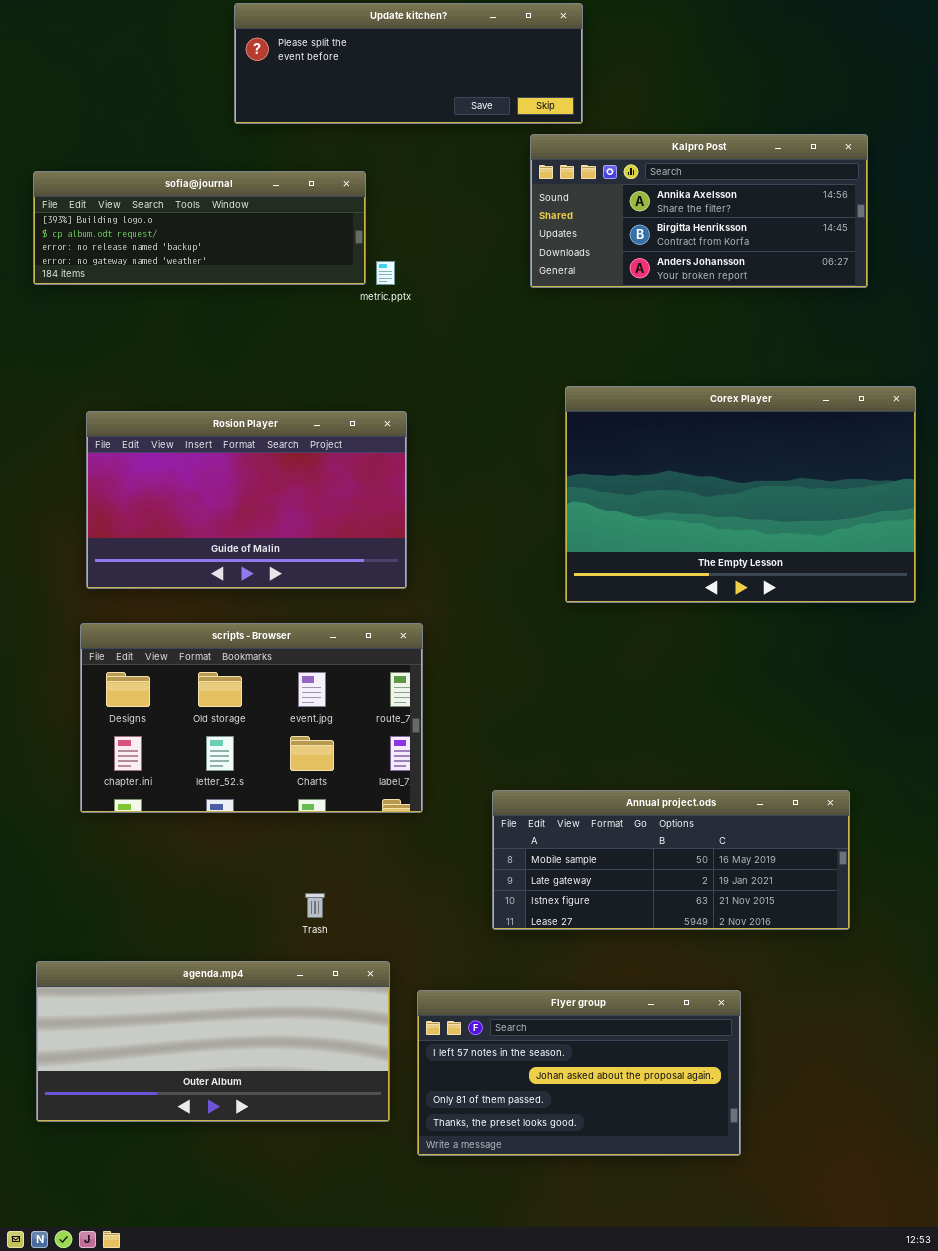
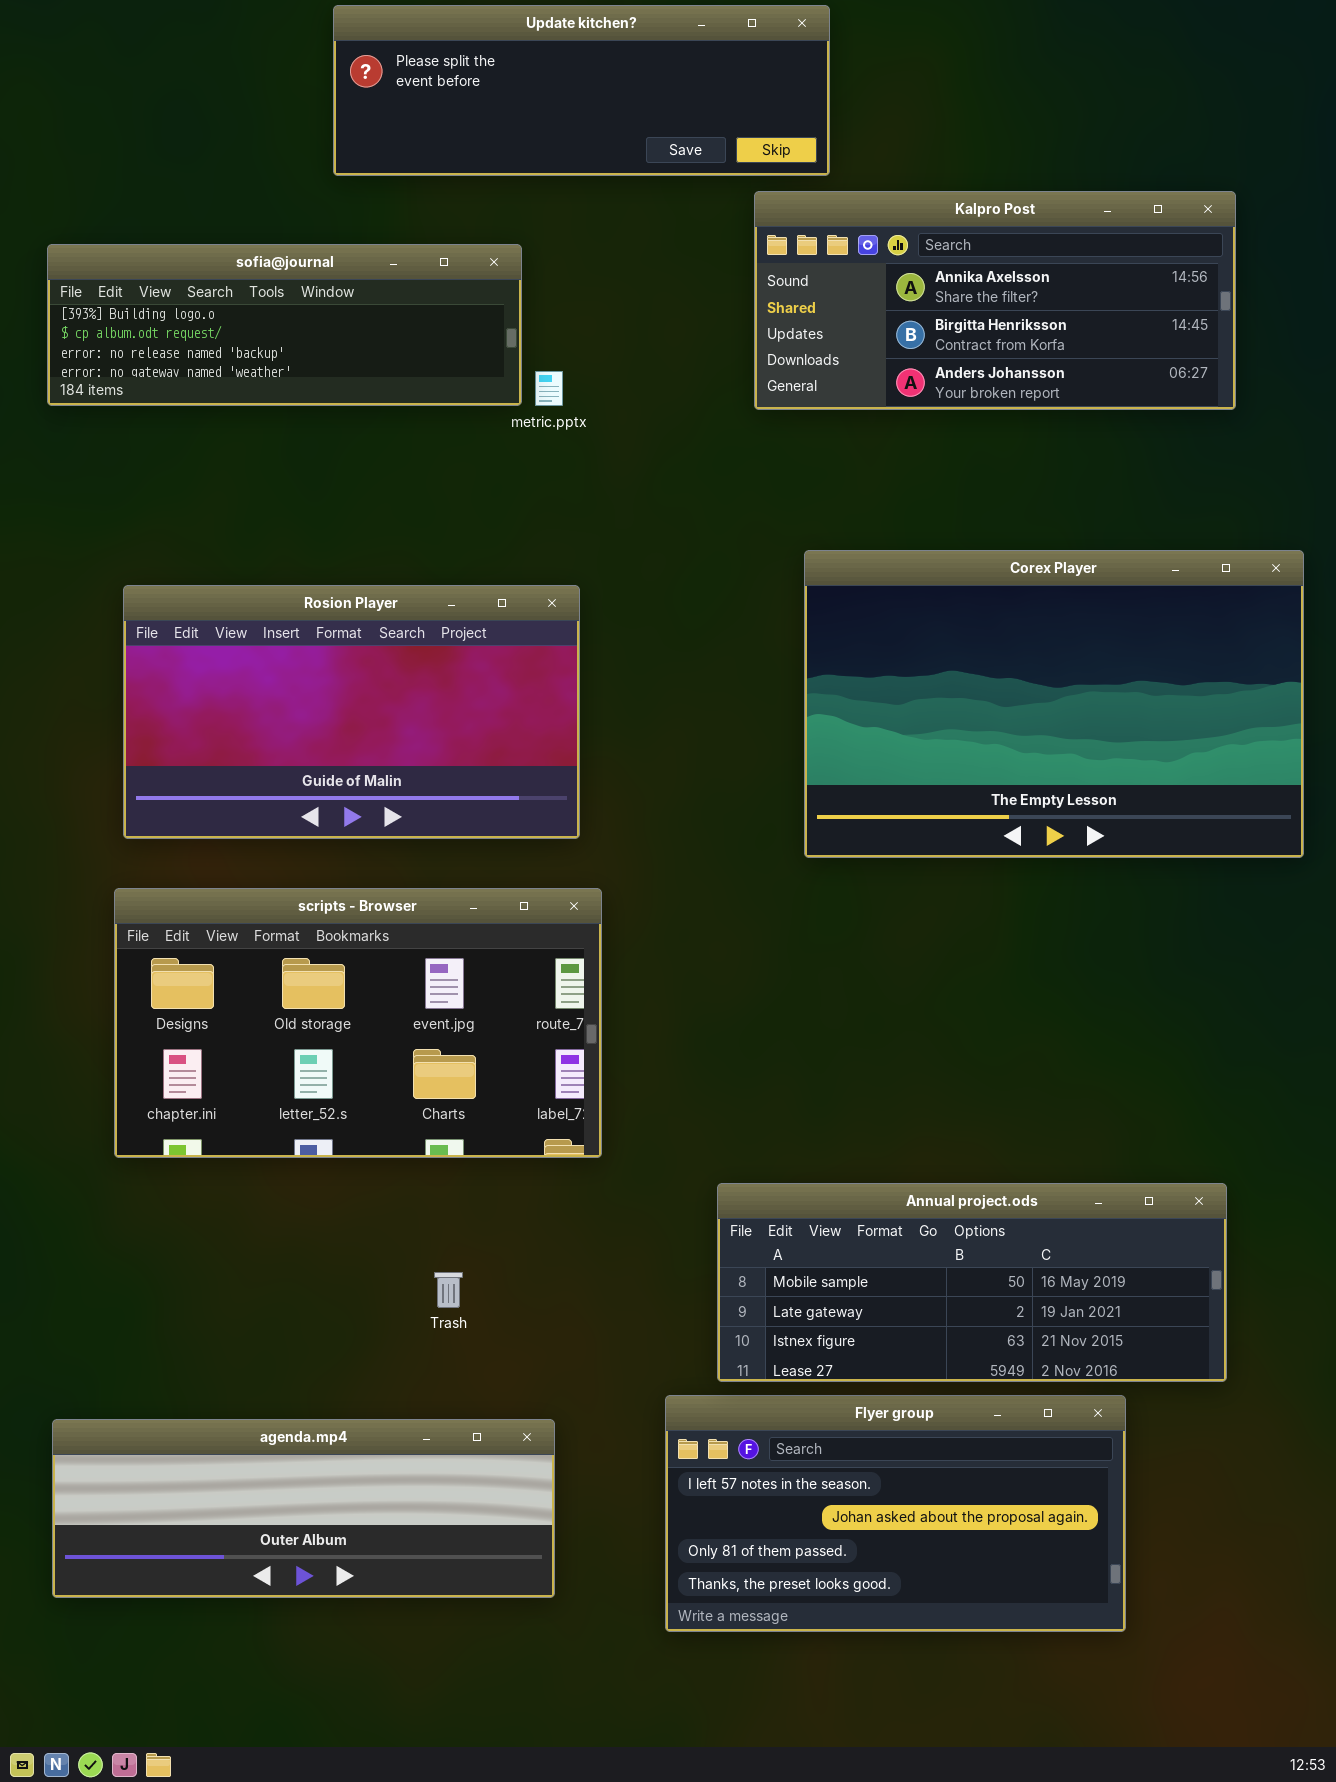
Annual project.ods: [492,790,850,930] -> [717,1183,1227,1382], moved
agenda.mp4: [36,961,390,1122] -> [52,1419,555,1598], resized
Flyer group: [417,990,741,1156] -> [665,1395,1126,1632], moved

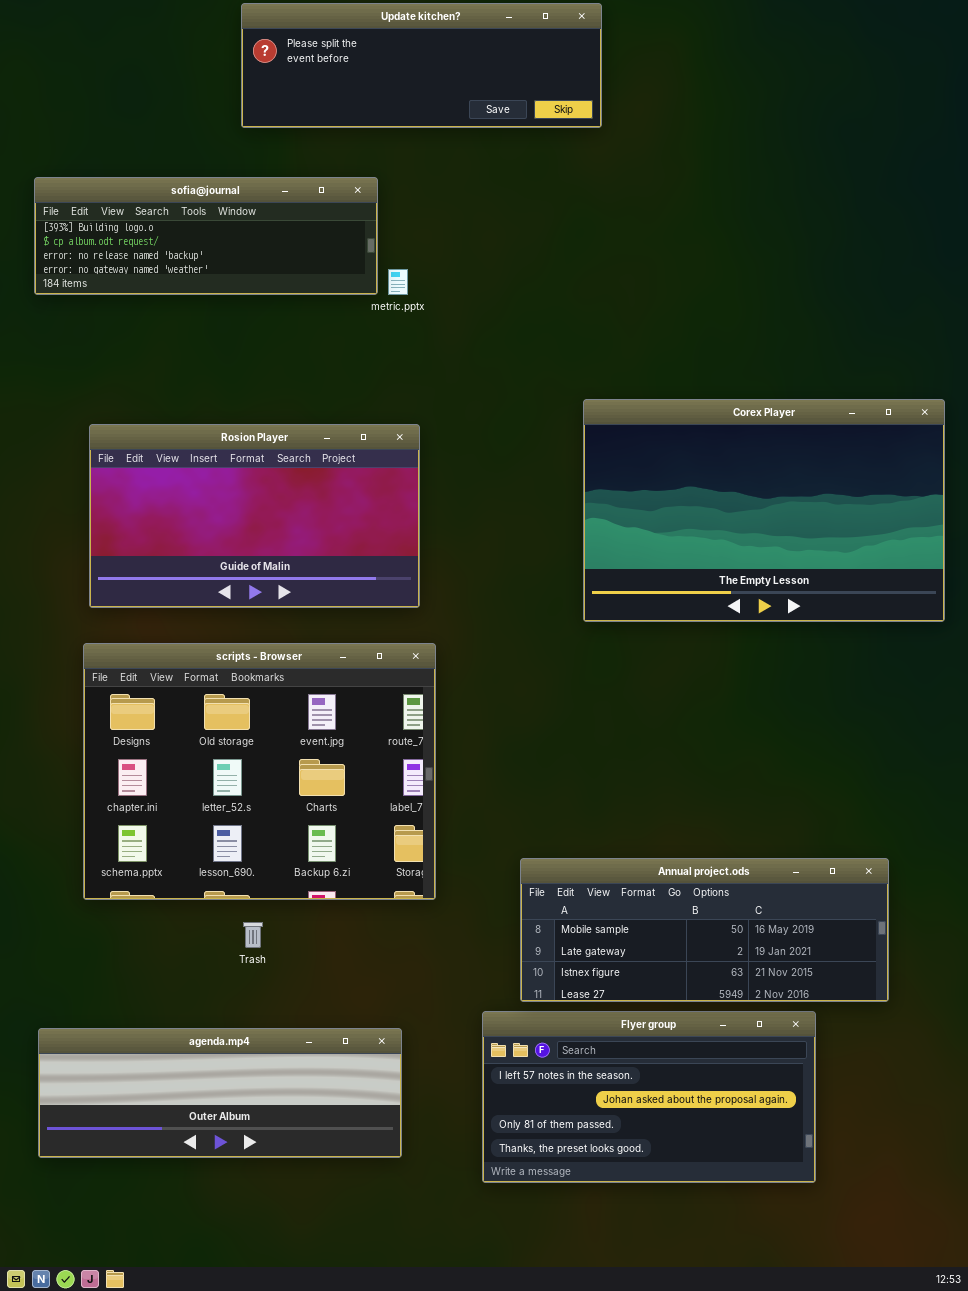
Kalpro Post: [754,191,1236,410] -> none, closed
scripts - Browser: [114,888,602,1158] -> [83,643,436,900], resized
Trash: [434,1272,463,1308] -> [243,922,263,948], moved

